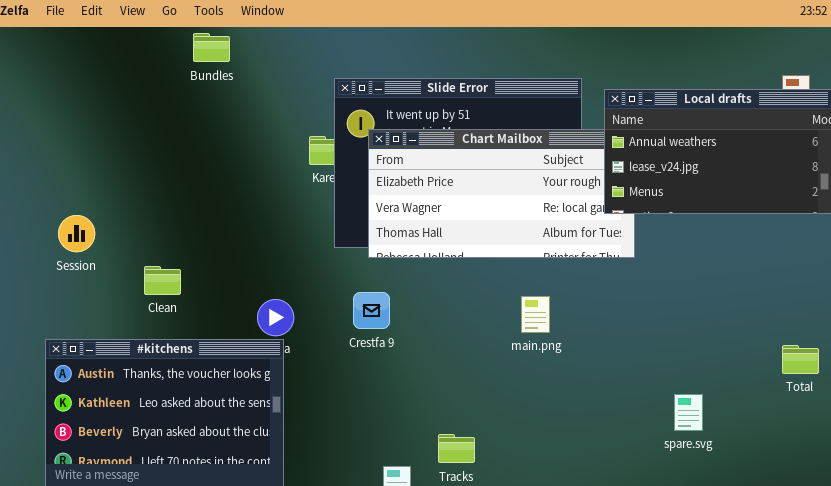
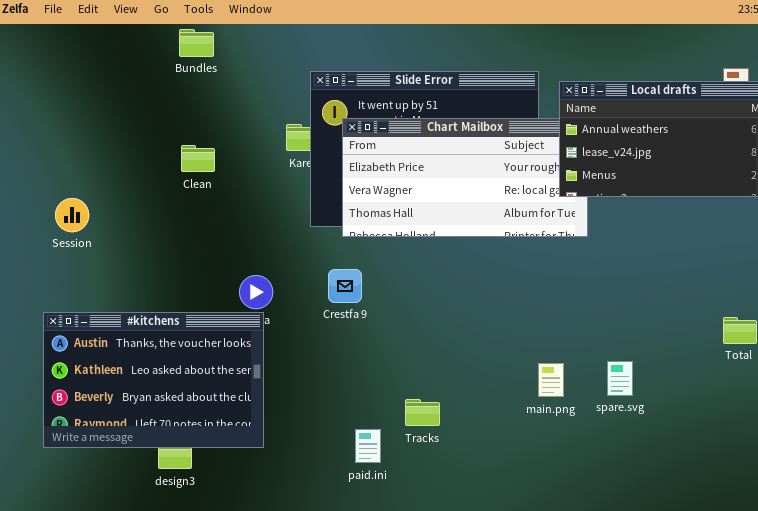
Clean: [144,266,181,295] -> [181,145,215,172], moved
main.png: [521,296,550,333] -> [538,363,564,397], moved
spare.svg: [674,394,703,431] -> [607,361,633,396], moved

